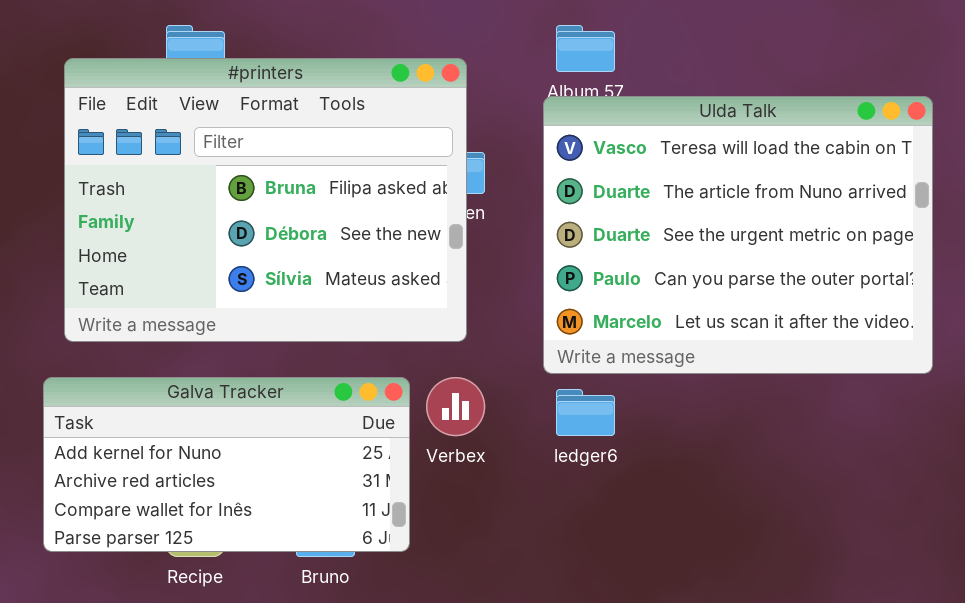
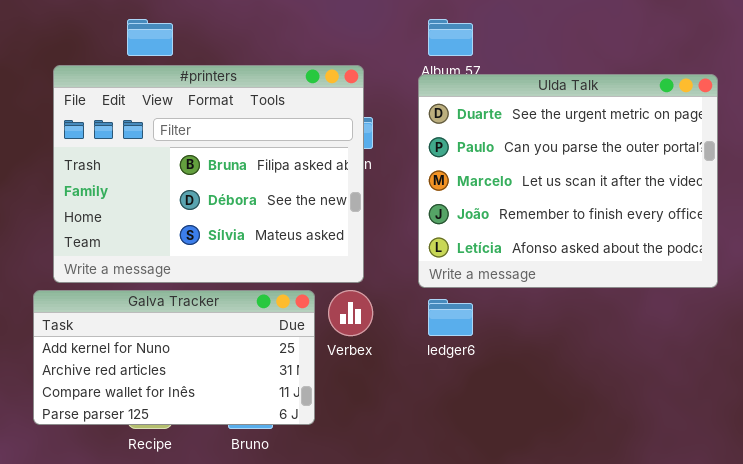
#printers: [64,58,467,342] -> [53,65,364,283], moved
Ulda Talk: [543,96,933,374] -> [418,74,718,288], scrolled down 2 rows

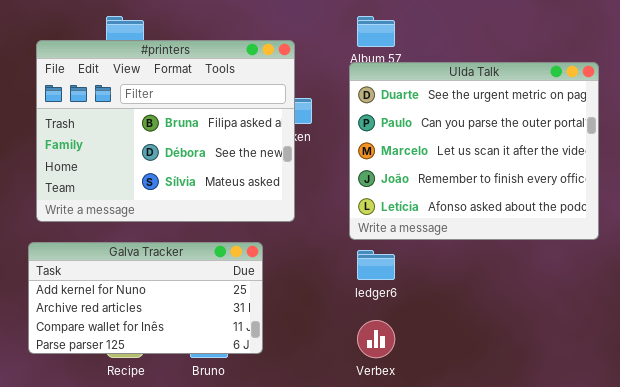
#printers: [53,65,364,283] -> [36,40,295,222], moved
Verbex: [328,290,373,336] -> [357,320,395,358], moved

